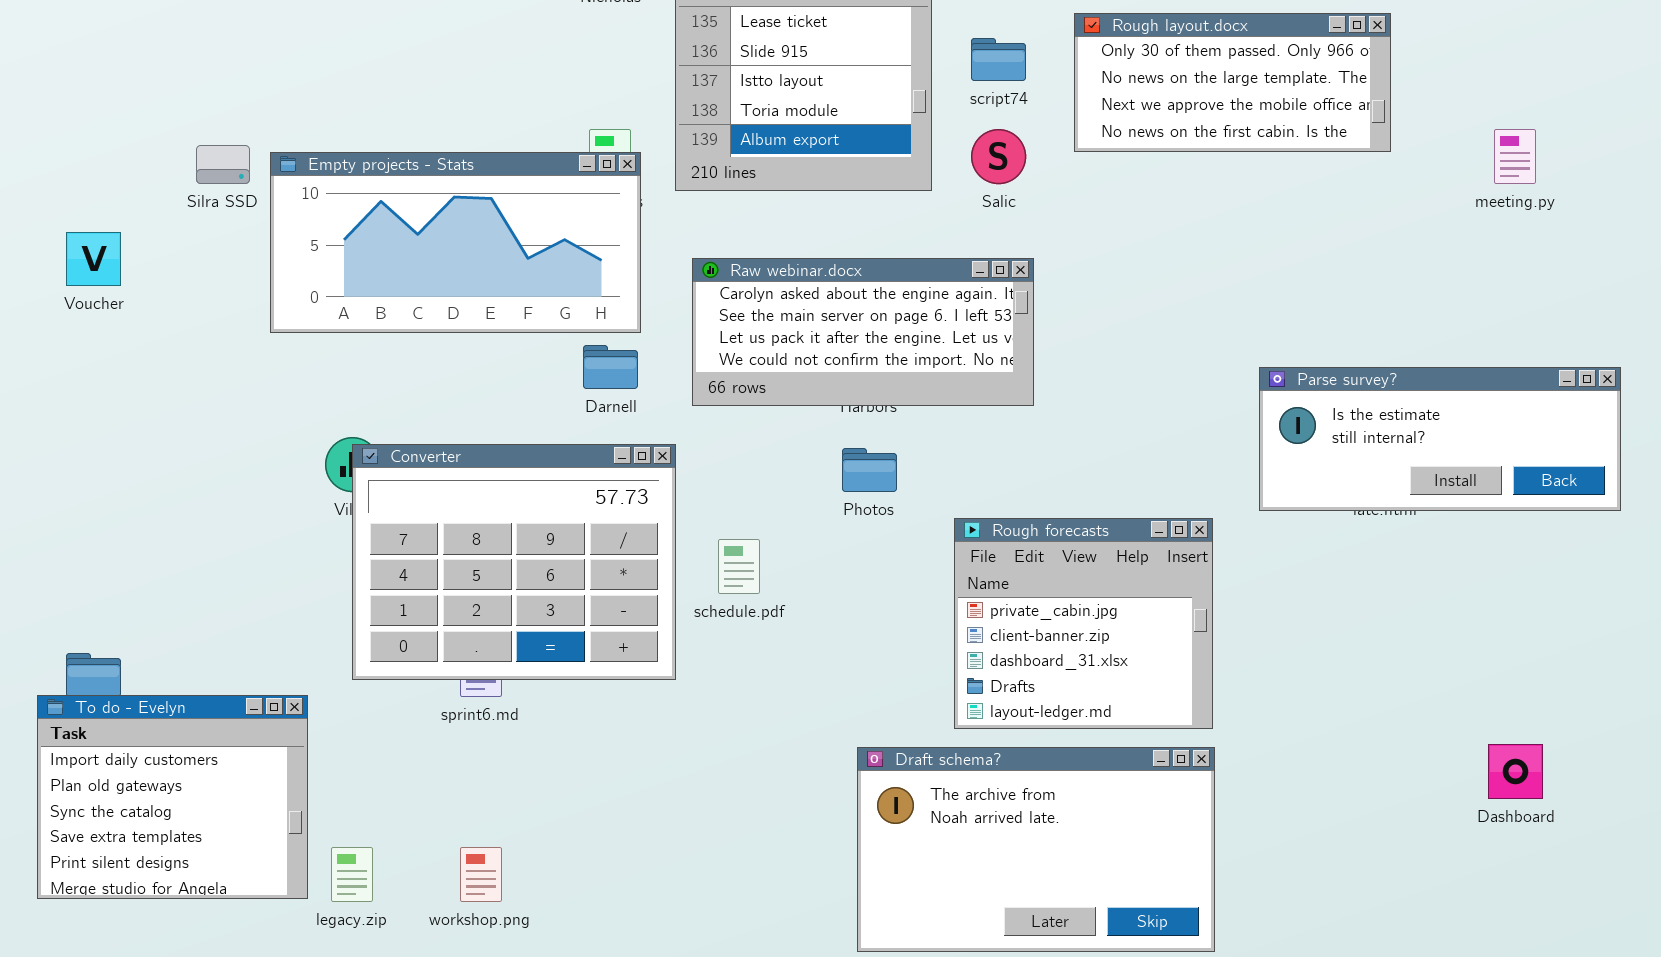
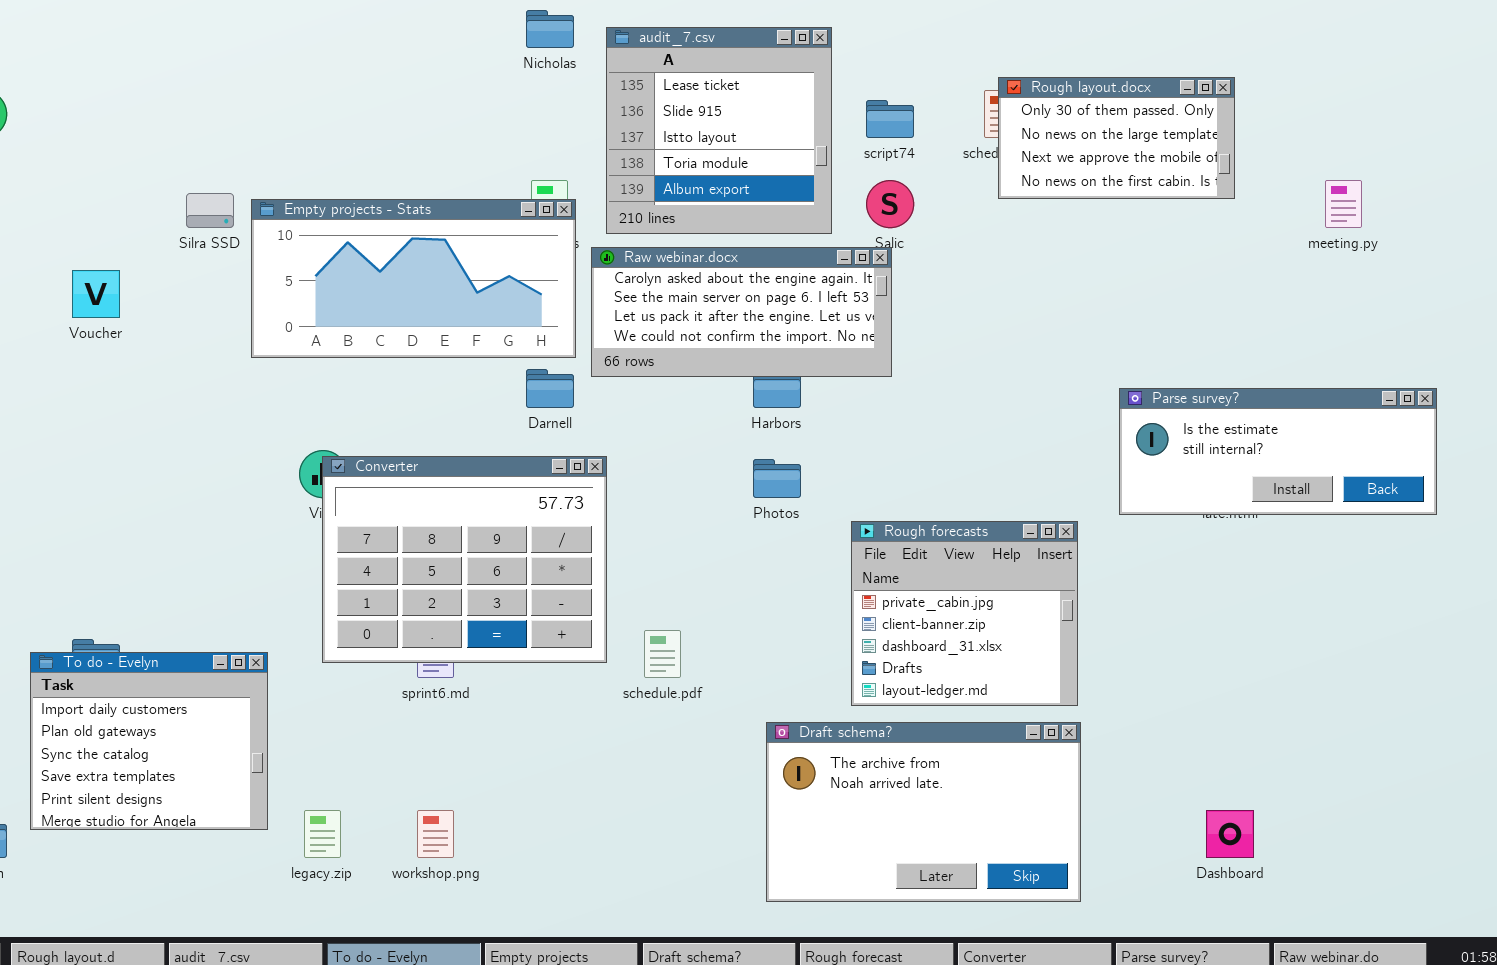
Rough layout.docx: [1074,13,1391,152] -> [998,77,1235,199], resized
Raw webinar.docx: [692,258,1034,406] -> [591,247,892,377], moved
schedule.pdf: [718,539,760,594] -> [644,630,681,678], moved
To do - Evelyn: [37,695,308,899] -> [30,652,268,830], moved
Dashboard: [1488,744,1543,799] -> [1206,810,1254,858], moved

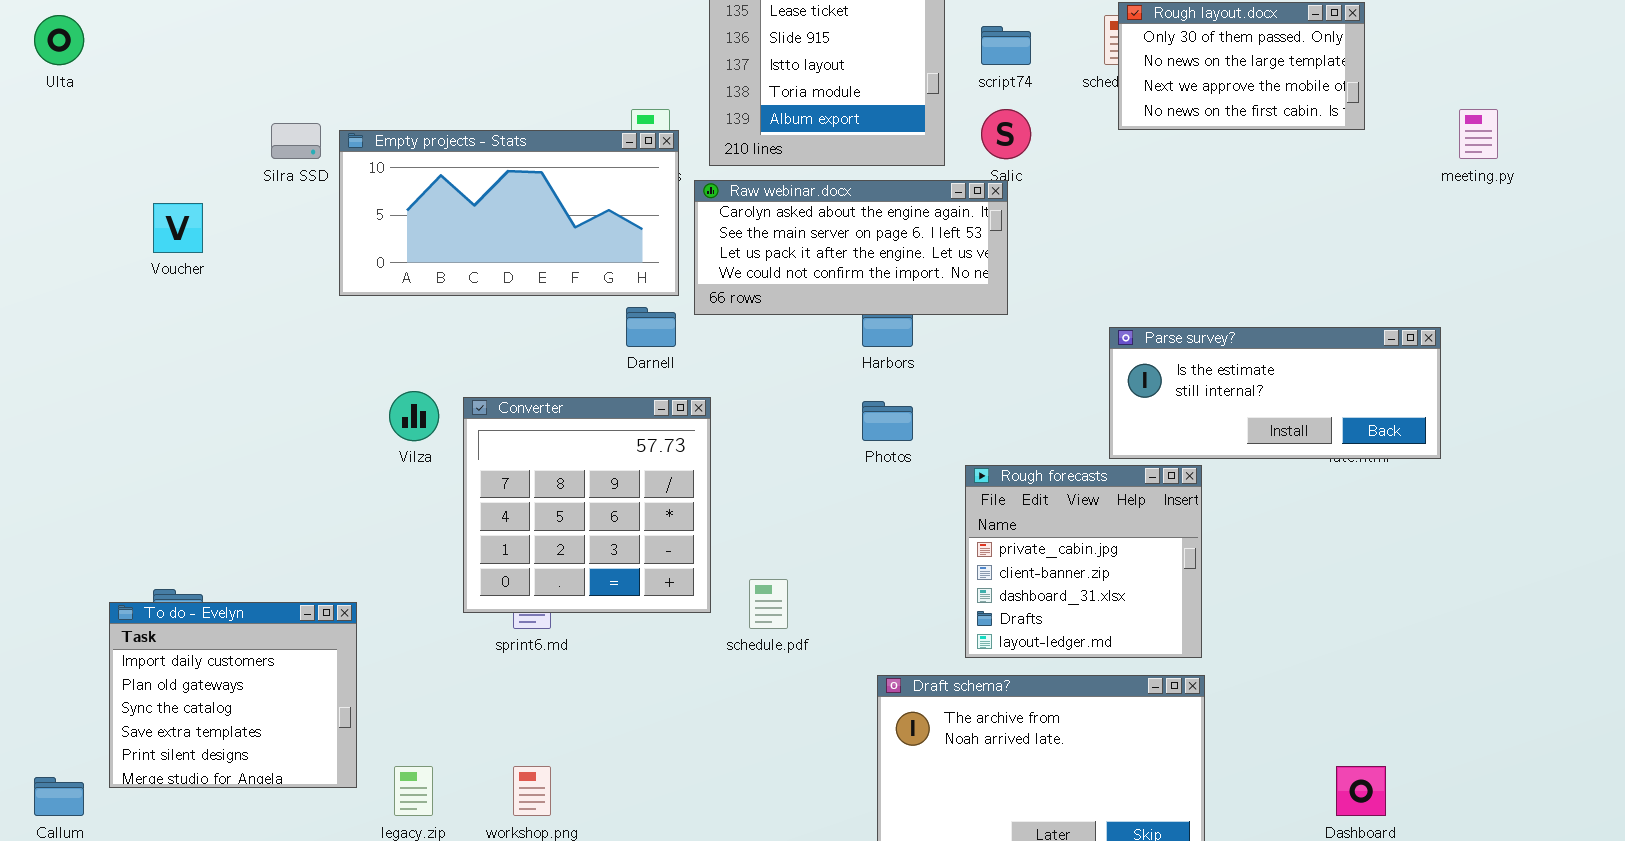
Parse survey?: [1119,388,1437,515] -> [1109,327,1441,459], moved
Converter: [322,456,607,663] -> [463,397,711,613], resized

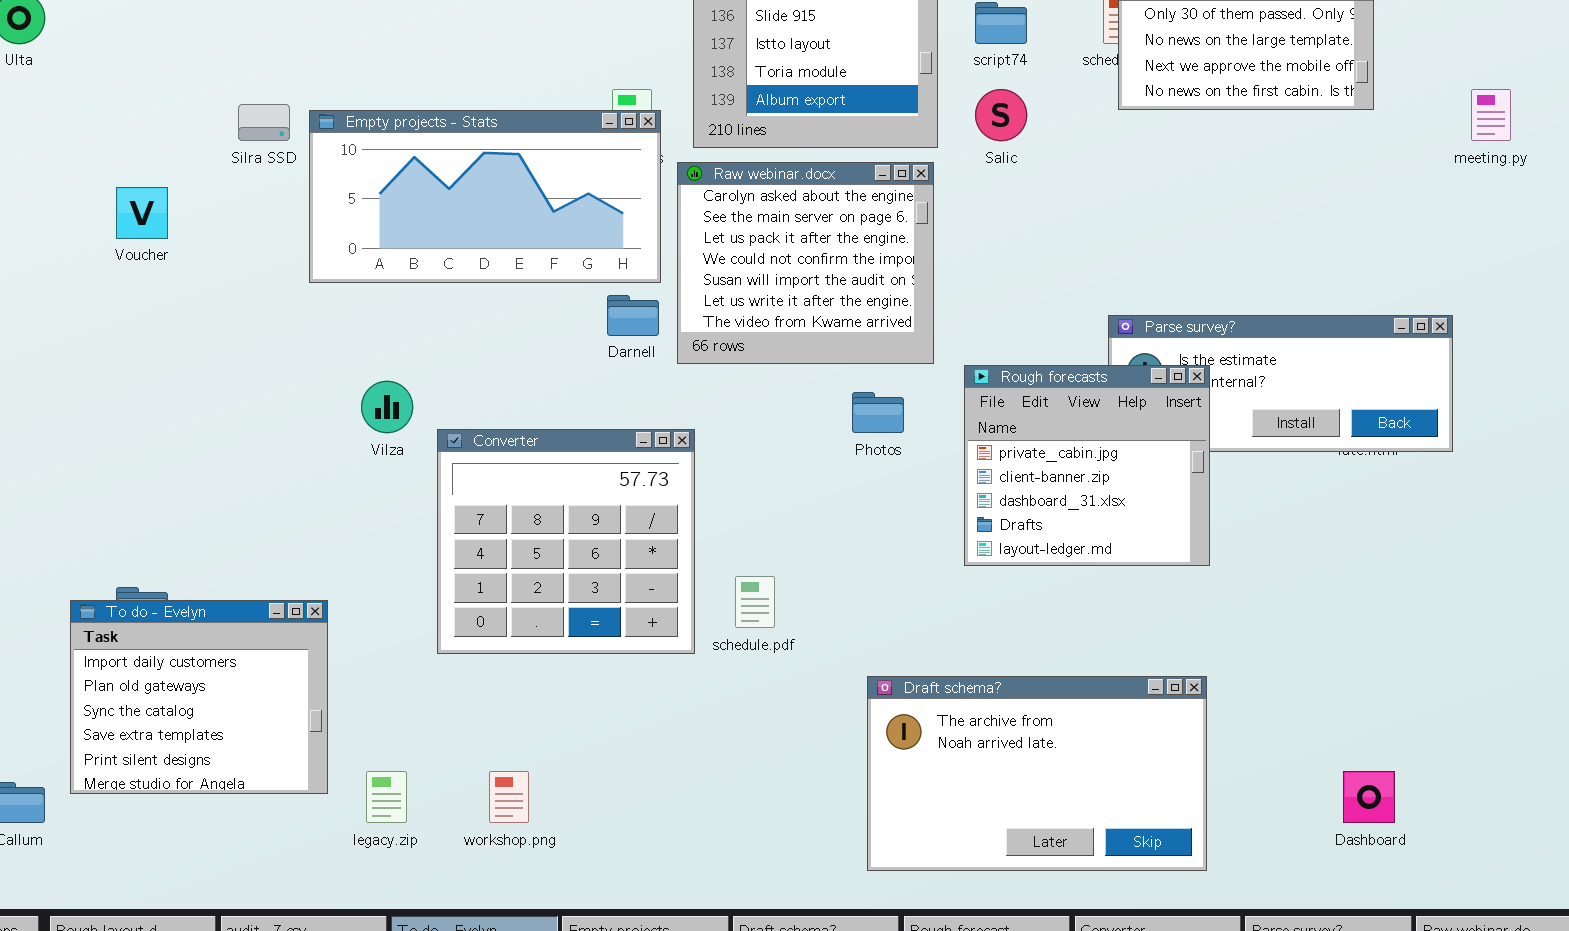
Raw webinar.docx: [694,180,1008,315] -> [677,162,934,364], resized
Converter: [463,397,711,613] -> [437,429,695,654], moved
Rough forecasts: [965,465,1202,658] -> [964,365,1210,566], moved

